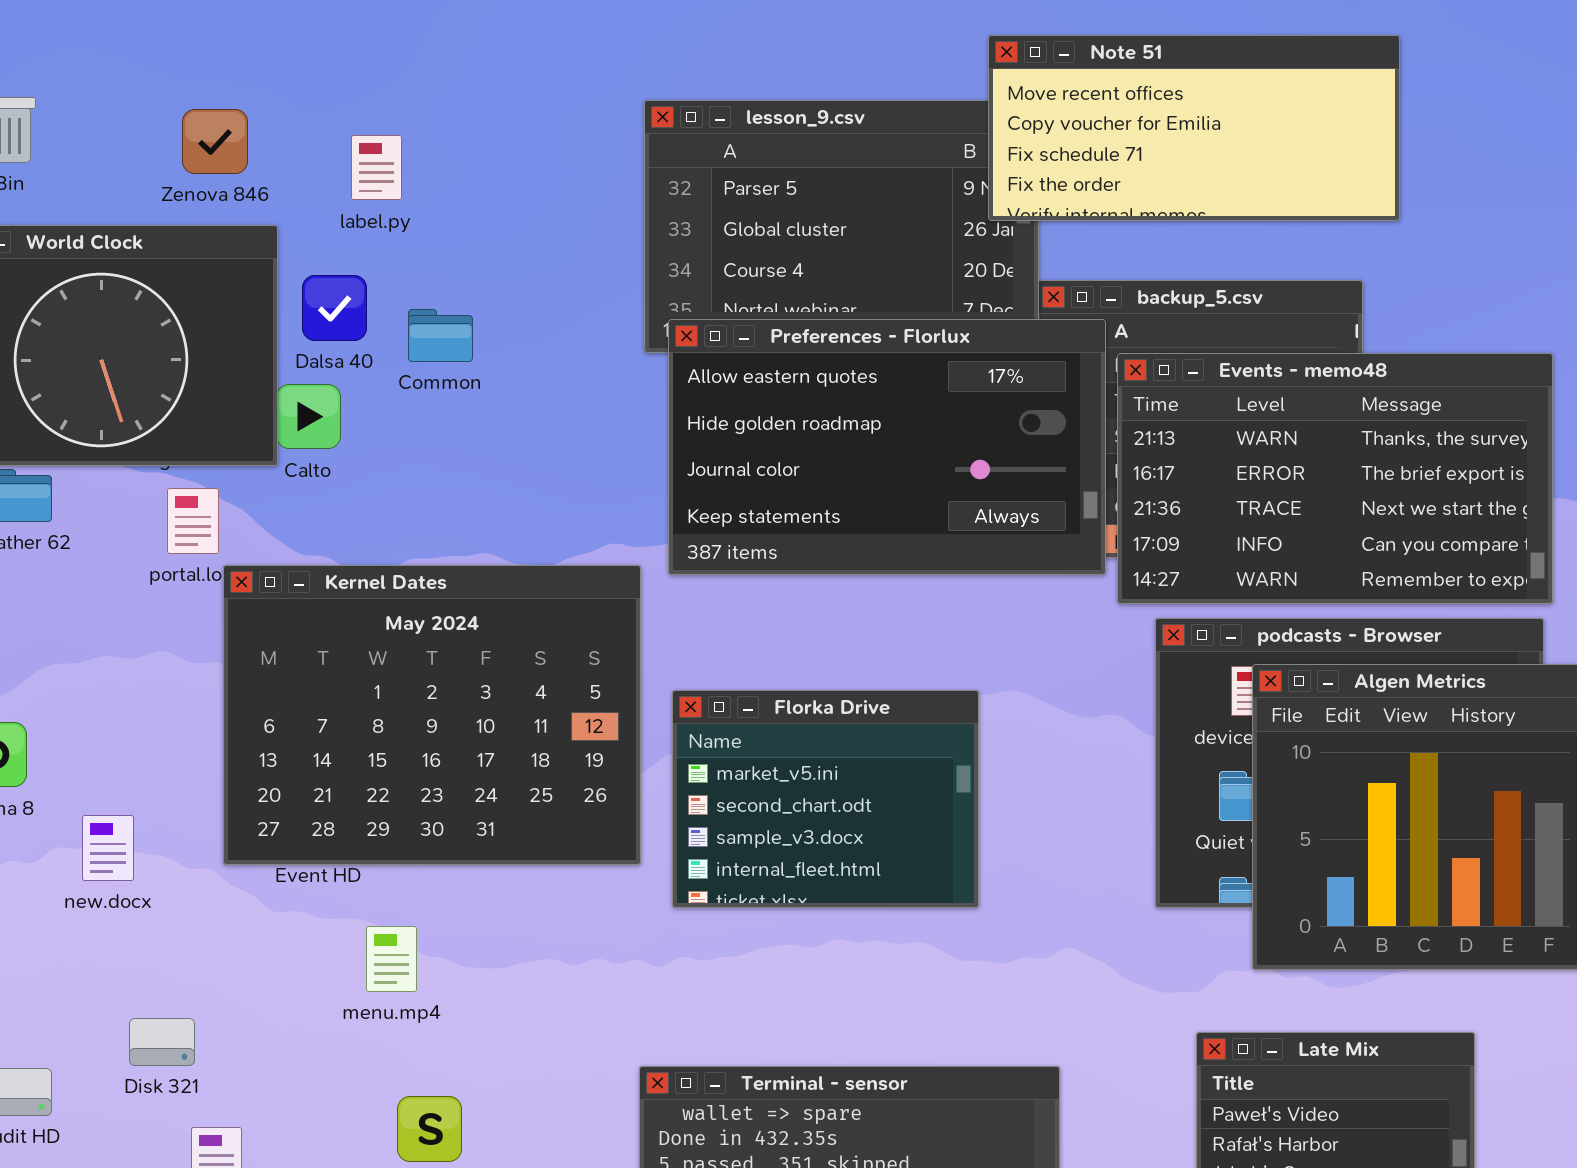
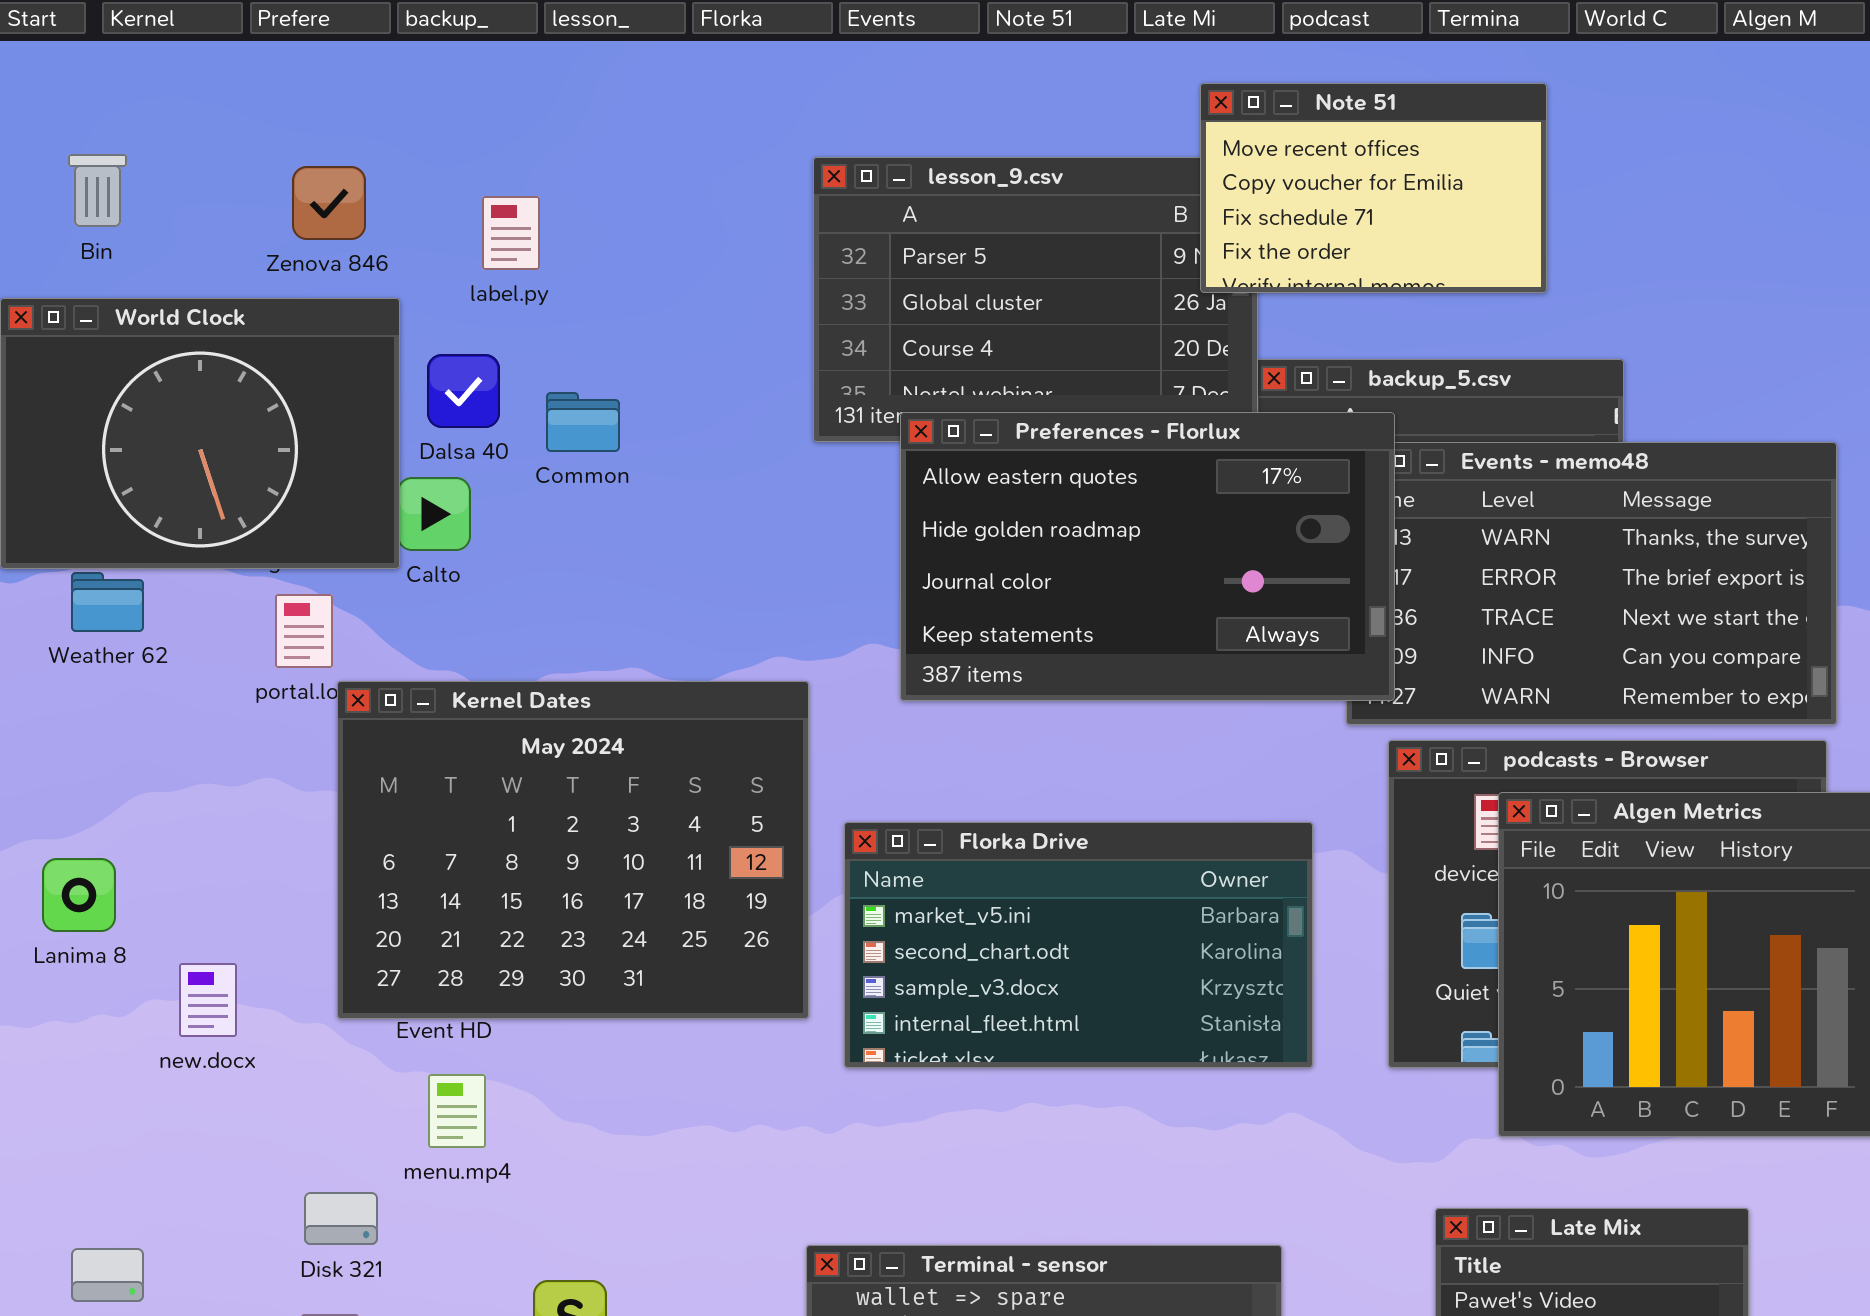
Note 51: [988,35,1400,221] -> [1200,83,1547,293], resized
Preferences - Florlux: [668,319,1106,575] -> [900,412,1395,701], moved
Florka Drive: [672,690,979,908] -> [844,822,1313,1068], resized
menu.mp4: [366,926,417,992] -> [428,1074,486,1148], moved
Disk 321: [129,1018,195,1066] -> [304,1192,378,1245], moved

